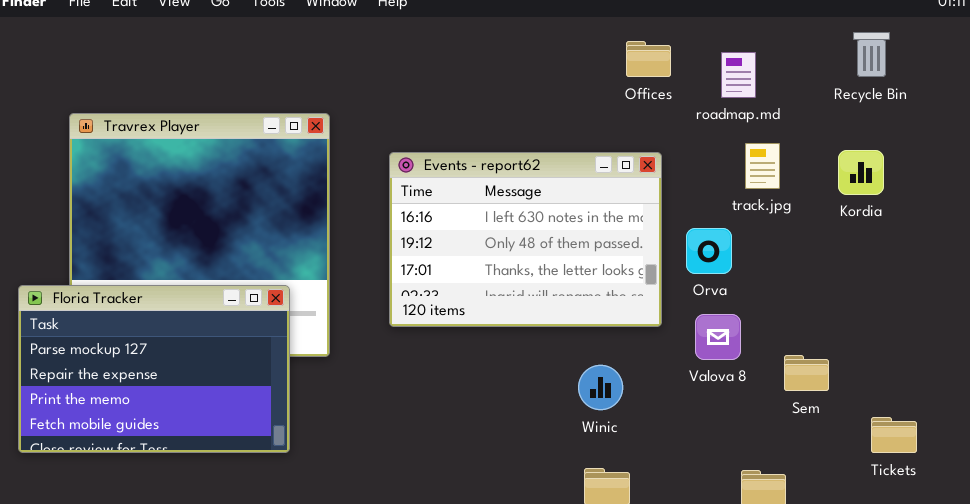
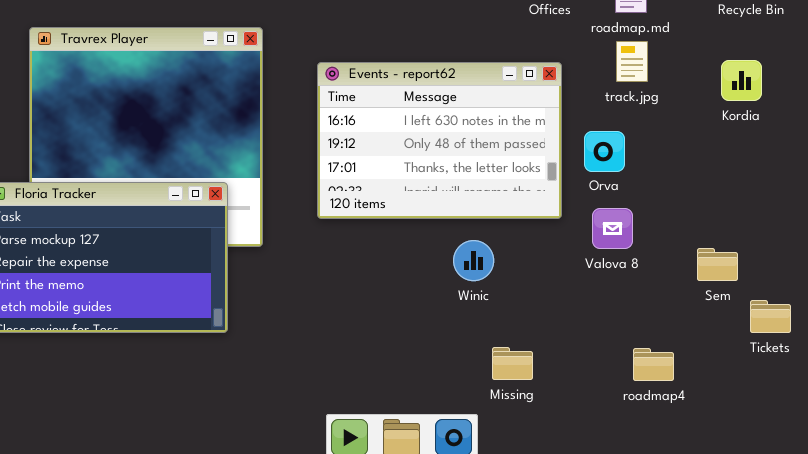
track.jpg: [745,143,780,189] -> [616,41,648,82], moved
Sem: [784,355,829,391] -> [697,248,738,281], moved
Winic: [578,365,623,410] -> [453,240,494,281], moved

